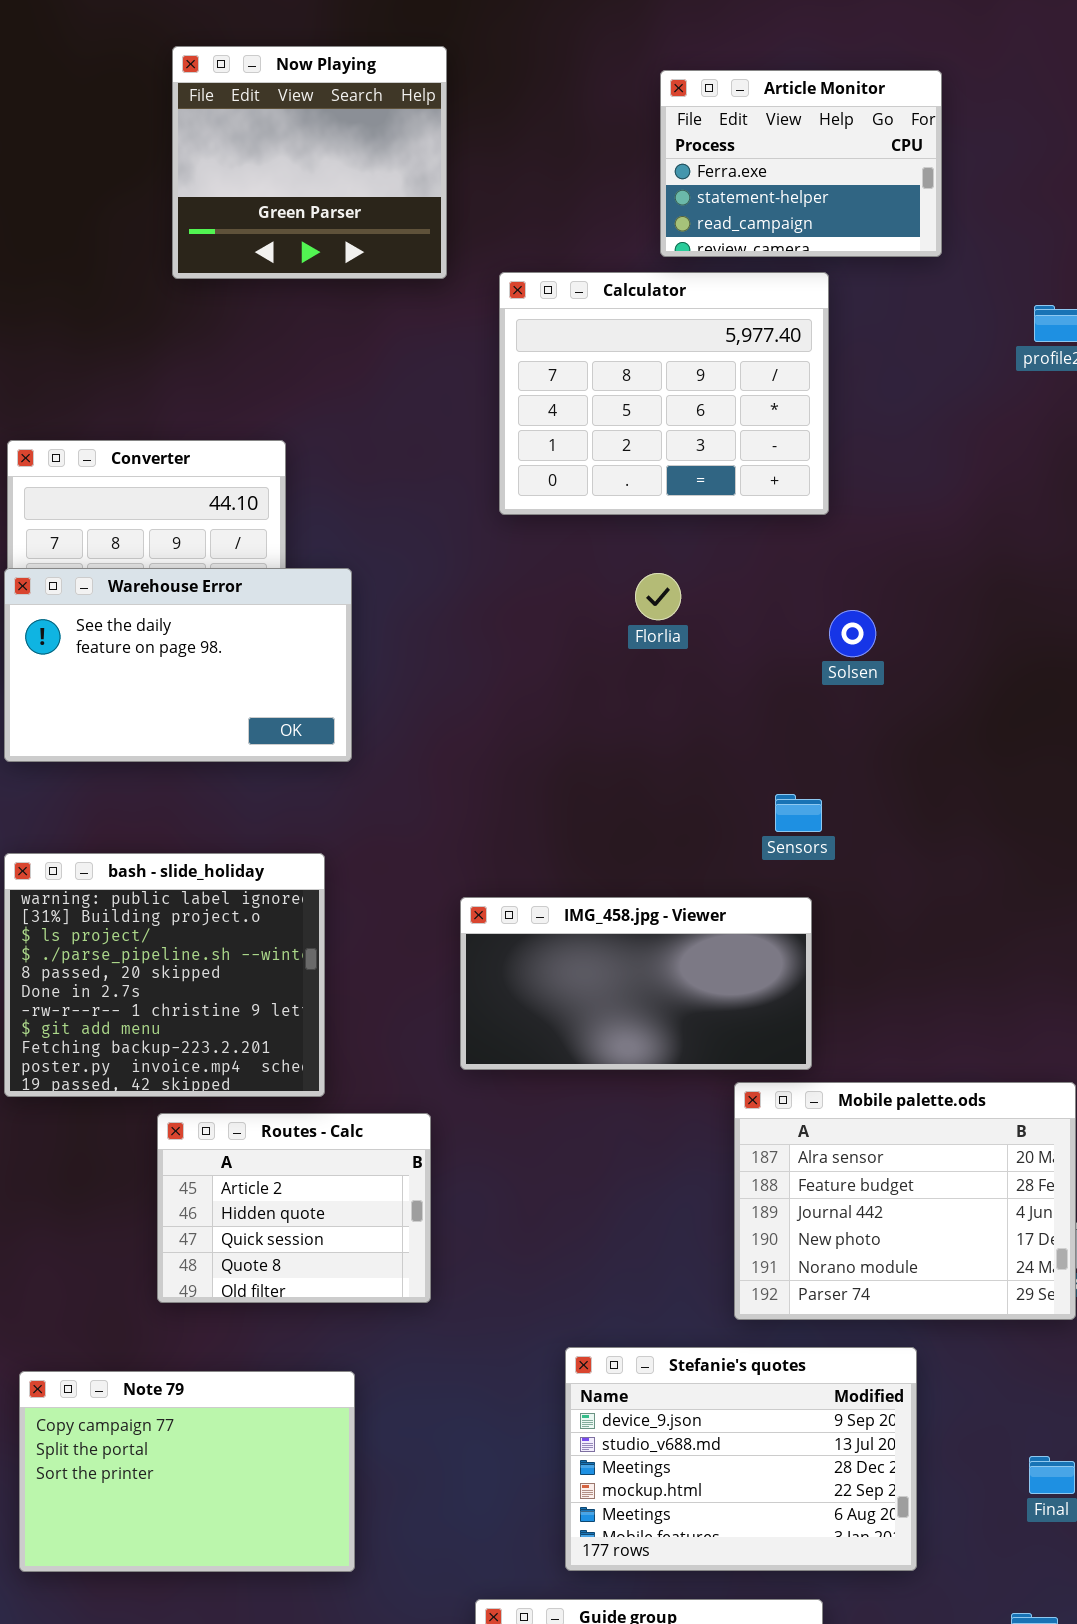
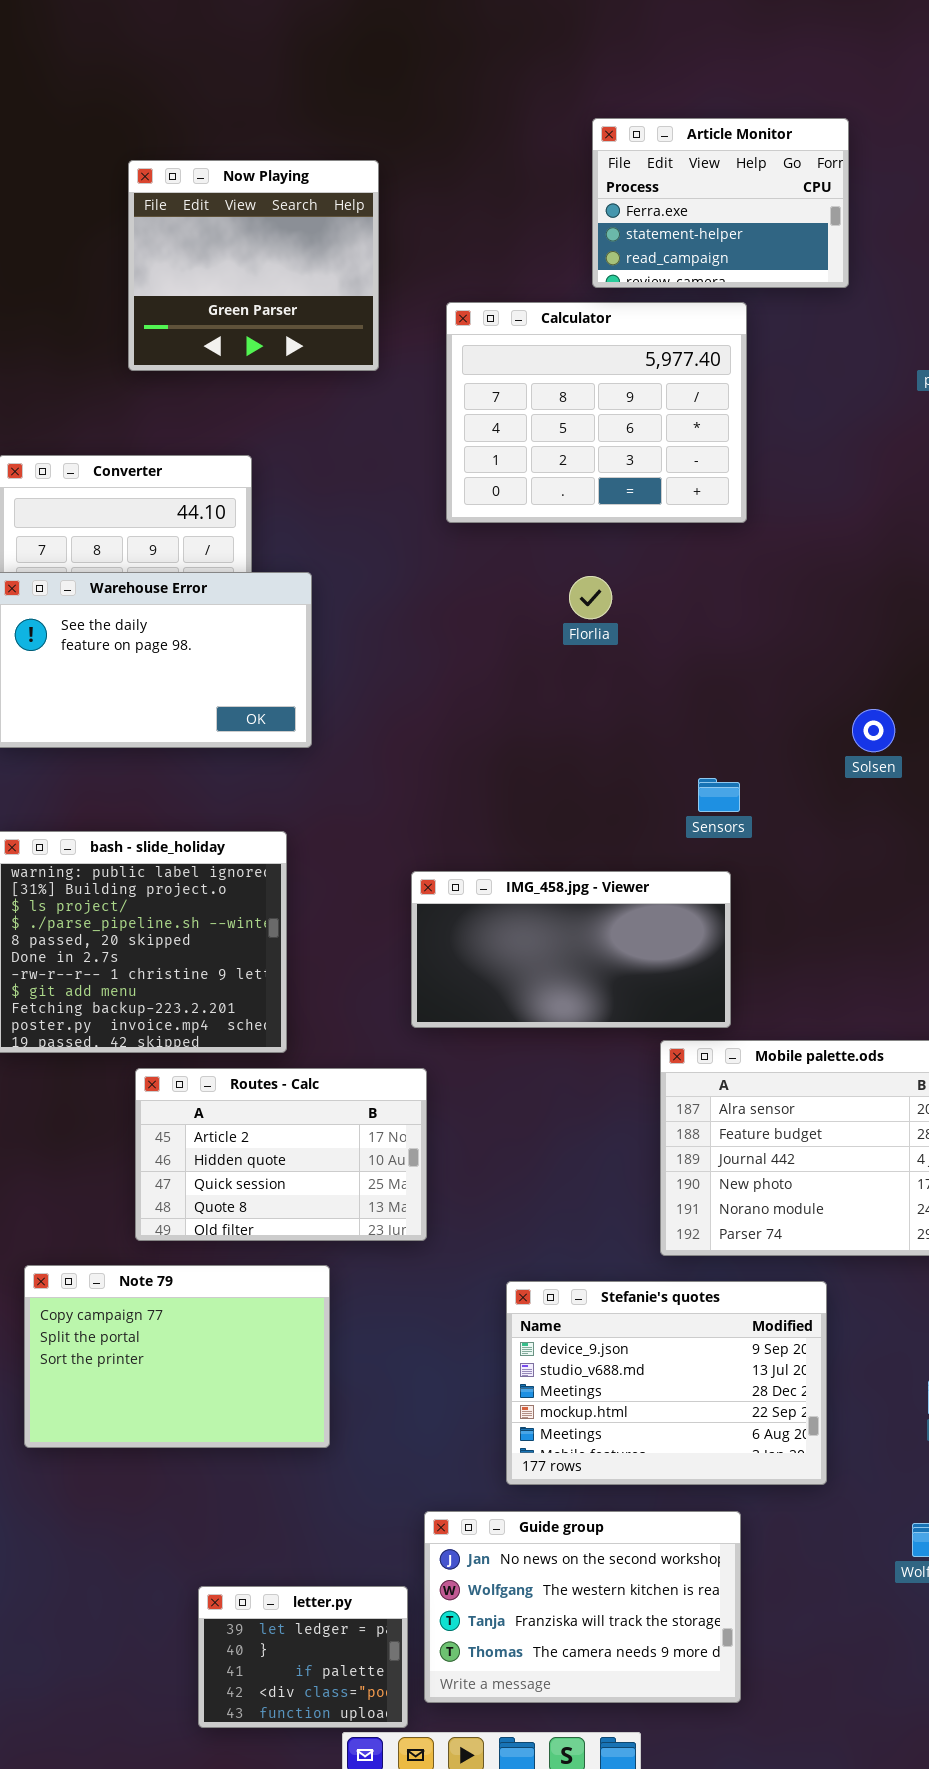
Now Playing: [172,46,447,279] -> [128,160,379,371], moved
Solsen: [829,610,876,657] -> [852,709,895,752], moved
Routes - Calc: [157,1113,431,1303] -> [135,1068,427,1241], resized
Note 79: [19,1371,355,1572] -> [24,1265,330,1448], moved

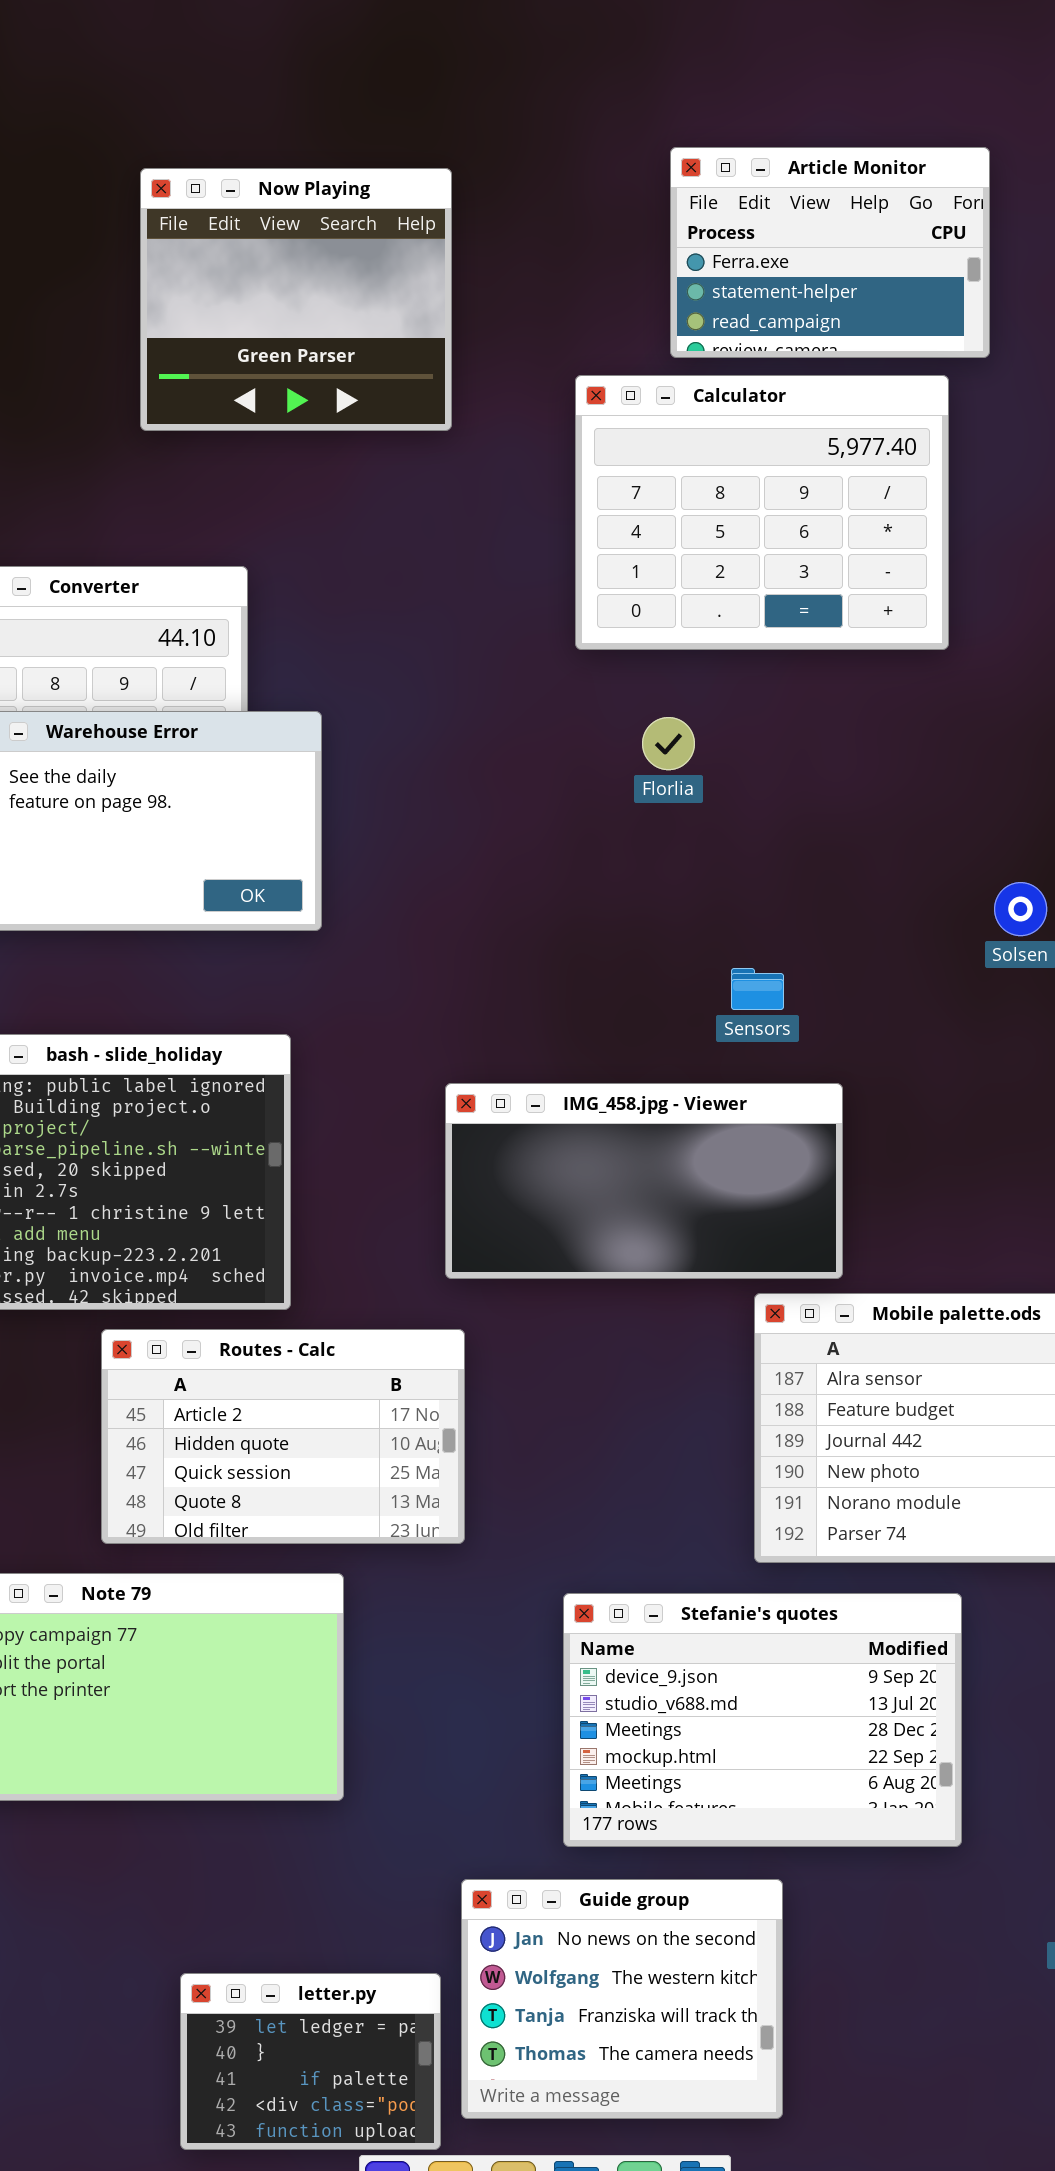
Now Playing: [128,160,379,371] -> [140,168,452,431], moved
Calculator: [446,302,747,523] -> [575,375,949,650], moved
Sensors: [698,778,740,812] -> [731,968,784,1010], moved
Guide group: [424,1511,741,1703] -> [461,1879,783,2119], resized

